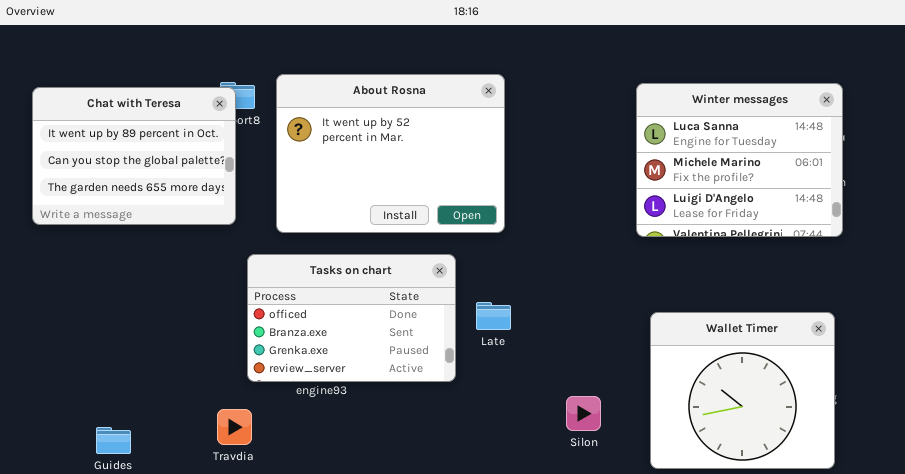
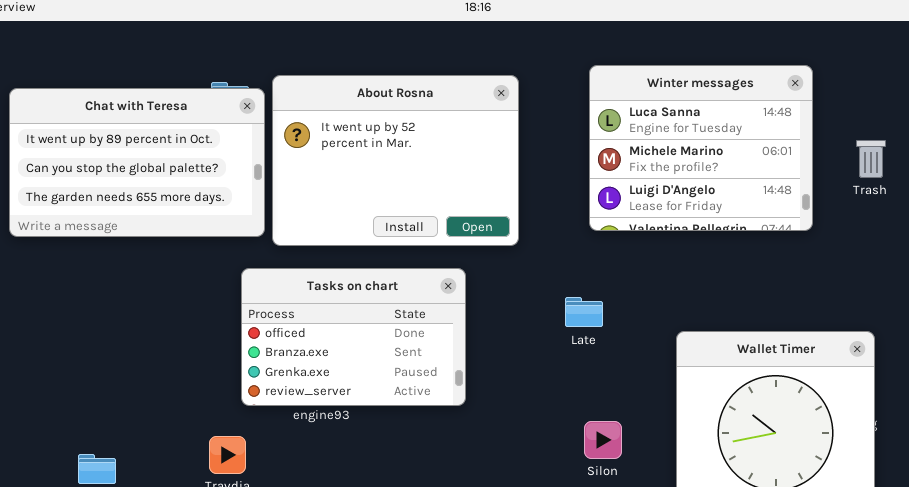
Winter messages: [636,83,843,237] -> [589,65,813,231], moved
Chat with Teresa: [32,87,236,225] -> [9,88,265,237], resized
Late: [476,302,511,330] -> [565,297,603,327], moved

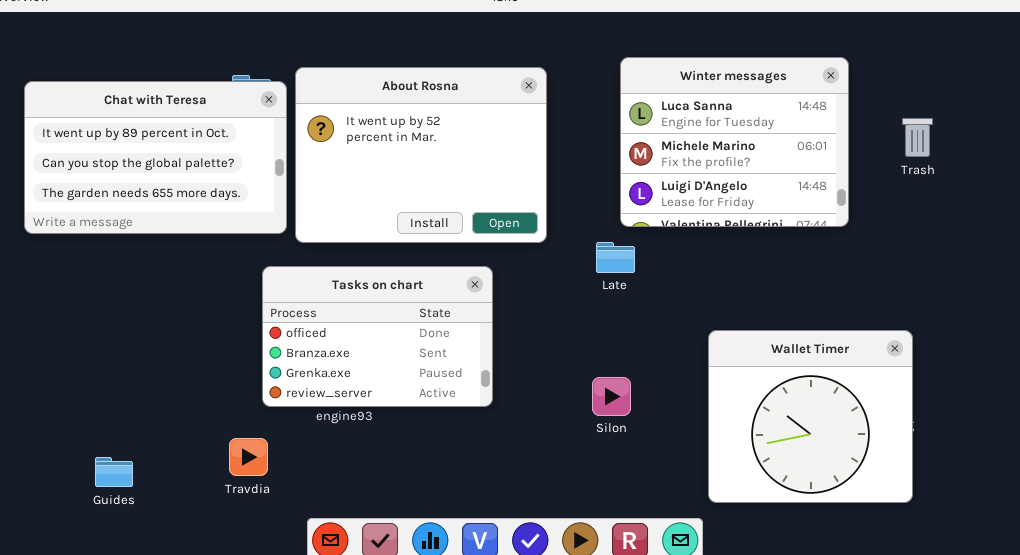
Trash: [856,140,886,178] -> [902,118,933,157], moved
Late: [565,297,603,327] -> [596,242,635,273], moved
Silon: [584,421,622,459] -> [592,377,631,416], moved

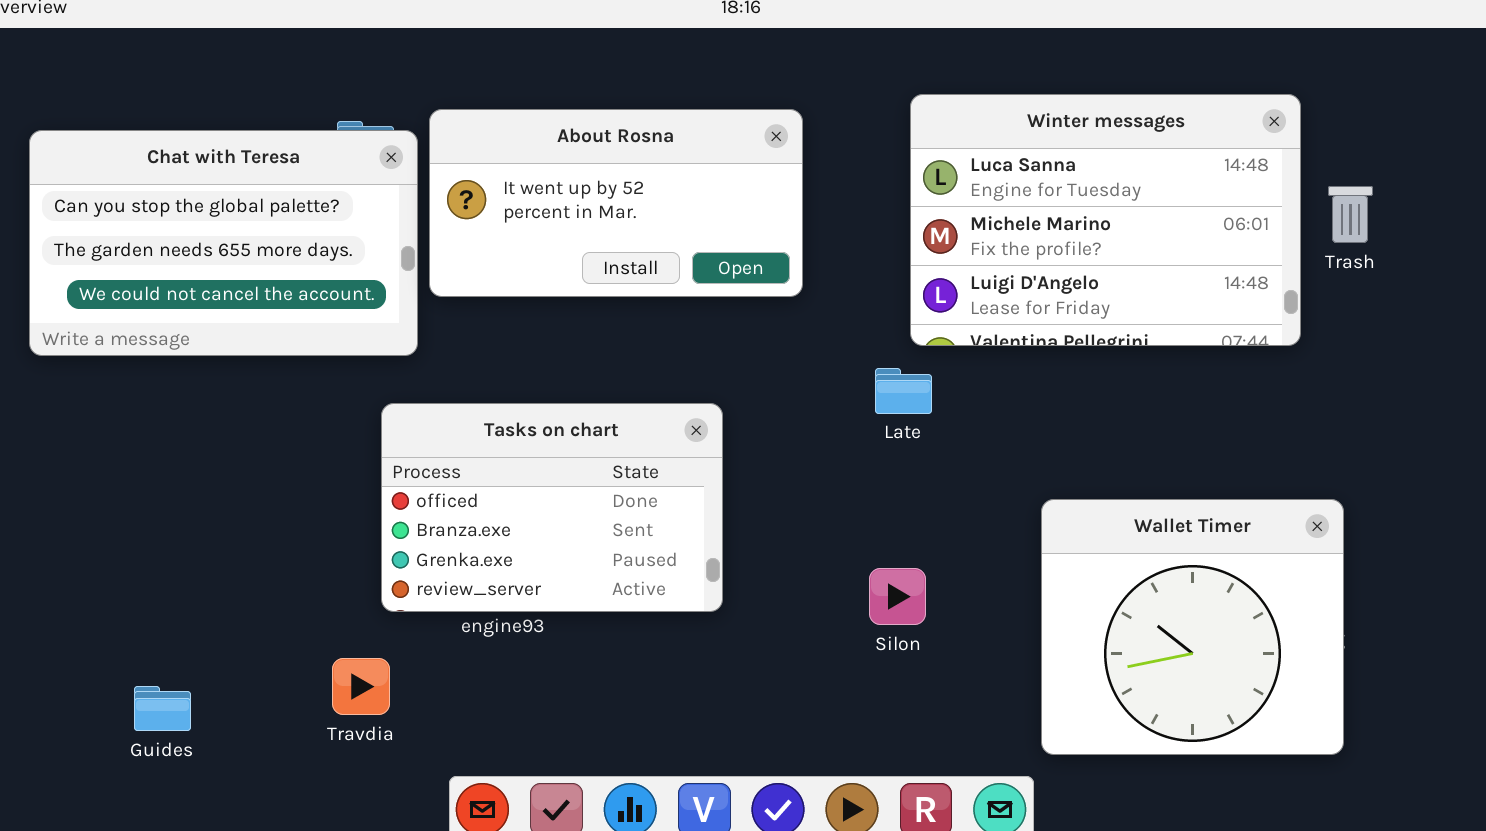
Winter messages: [620,57,849,227] -> [910,94,1301,346], resized
About Rosna: [295,67,547,243] -> [429,109,803,297], resized
Chat with Teresa: [24,81,287,234] -> [29,130,418,356], scrolled down 1 row

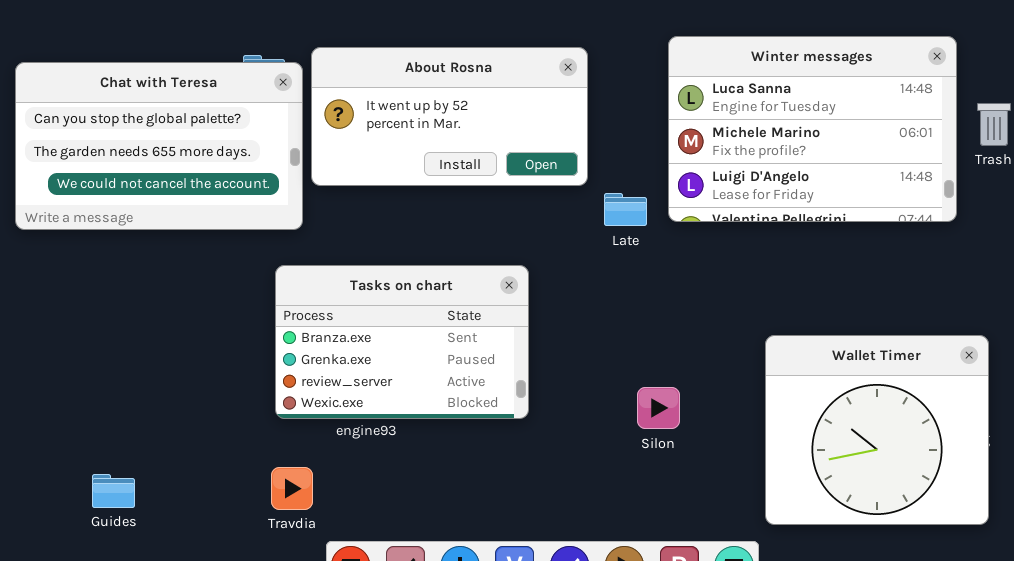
Late: [875,368,932,414] -> [604,193,647,226], moved
Tasks on chart: [381,403,723,612] -> [275,265,529,419], scrolled down 1 row
Travdia: [332,658,390,715] -> [271,467,313,510], moved

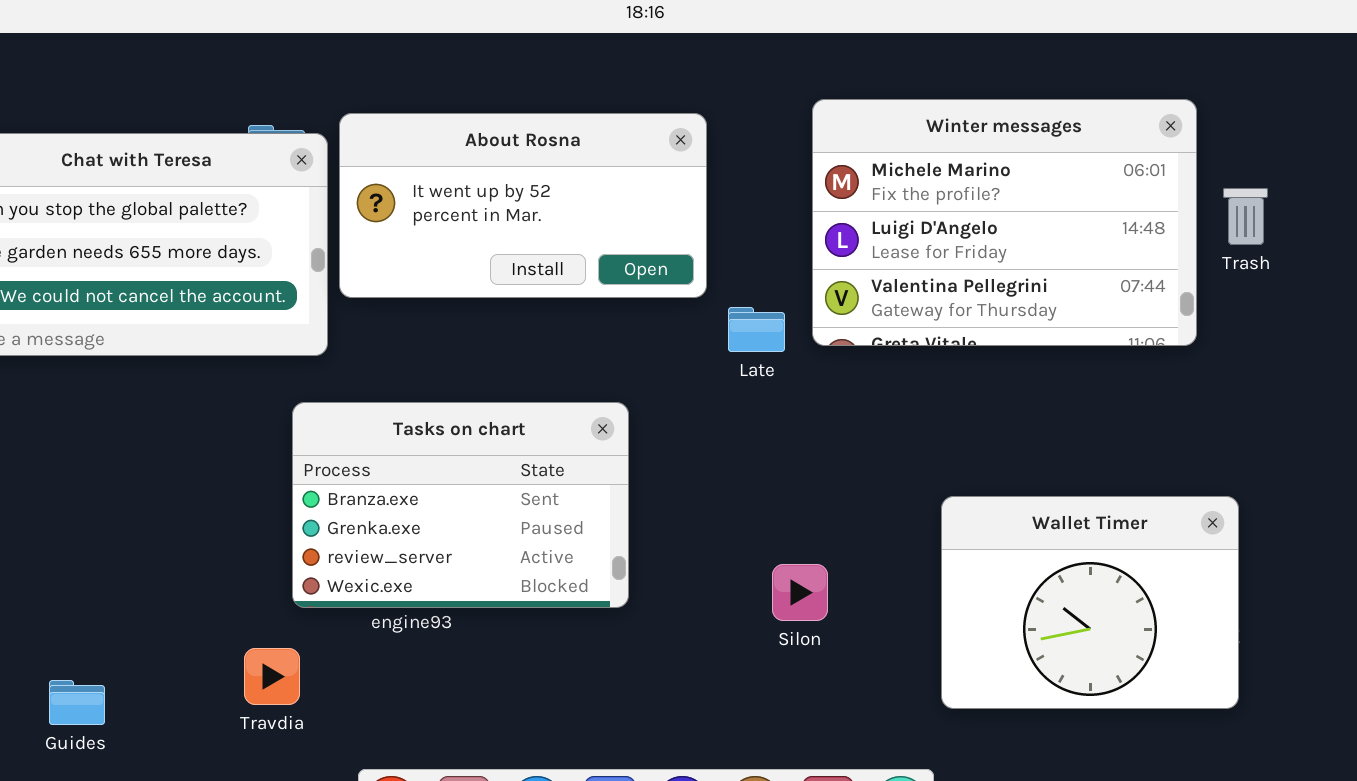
Winter messages: [668,36,957,222] -> [812,99,1197,346], scrolled down 1 row
Wallet Timer: [765,335,989,525] -> [941,496,1239,709], resized
Travdia: [271,467,313,510] -> [244,648,300,705], moved

